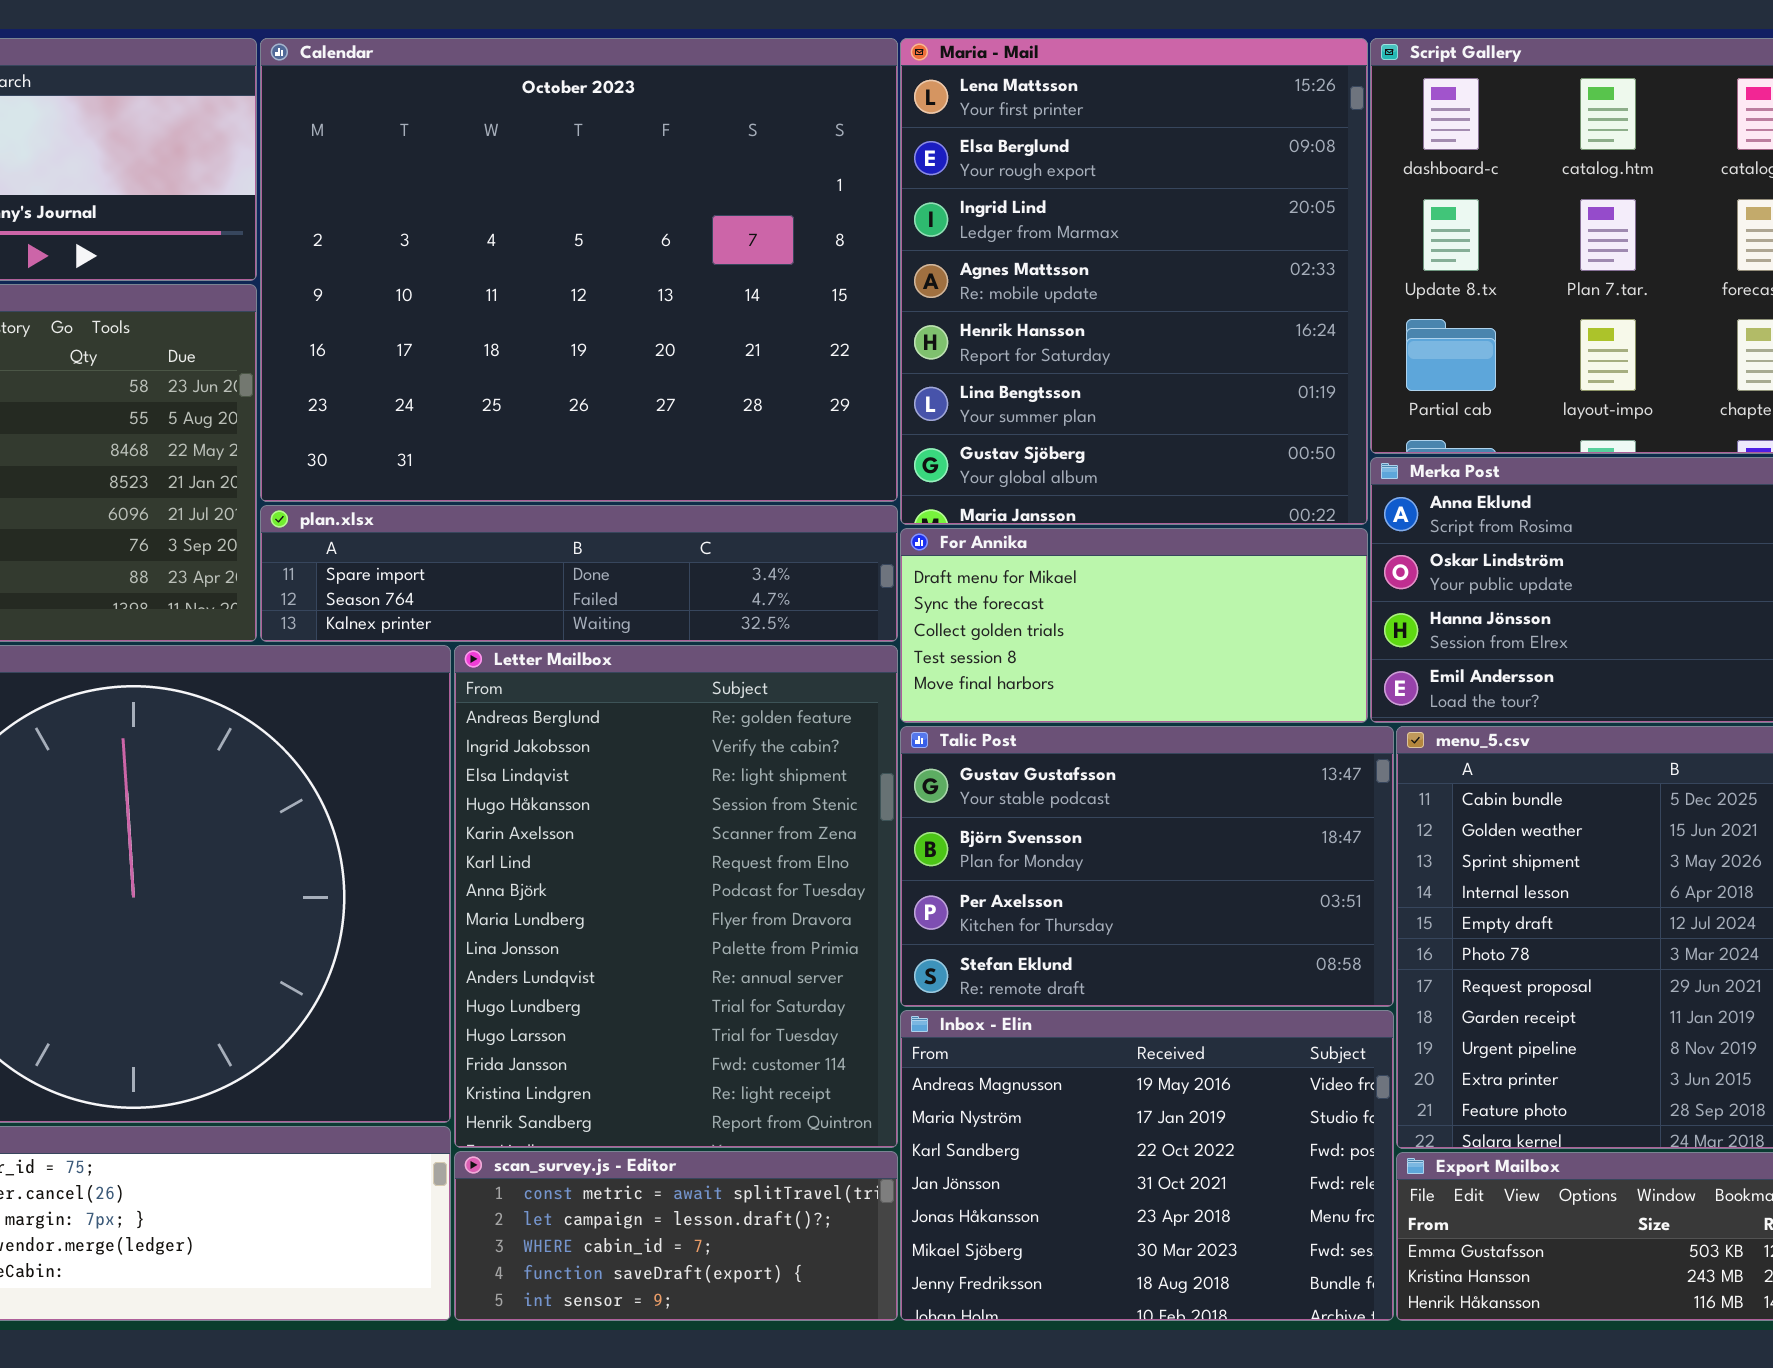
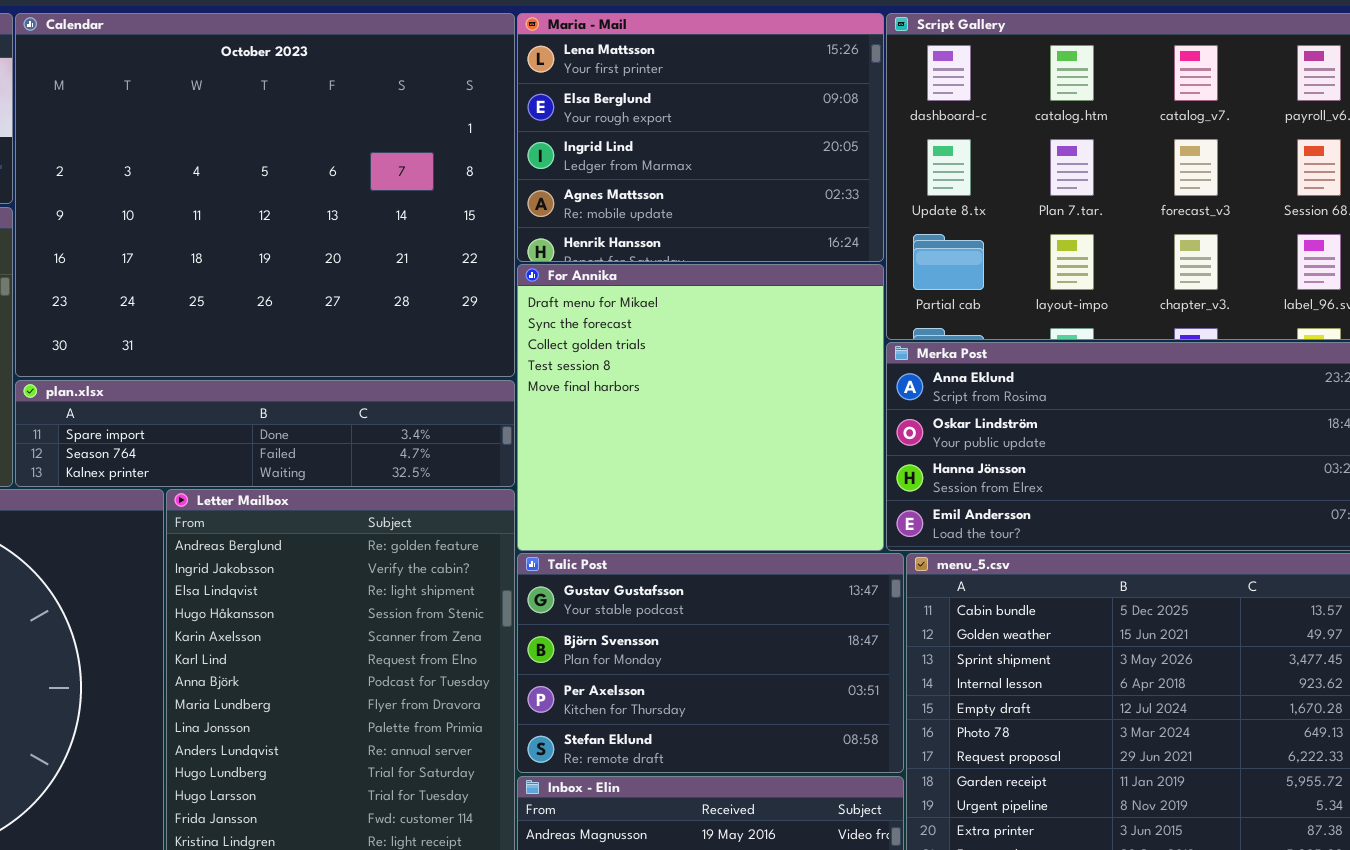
Maria - Mail: [900,38,1368,525] -> [517,13,884,262], resized
For Annika: [900,528,1368,723] -> [517,264,884,551], resized

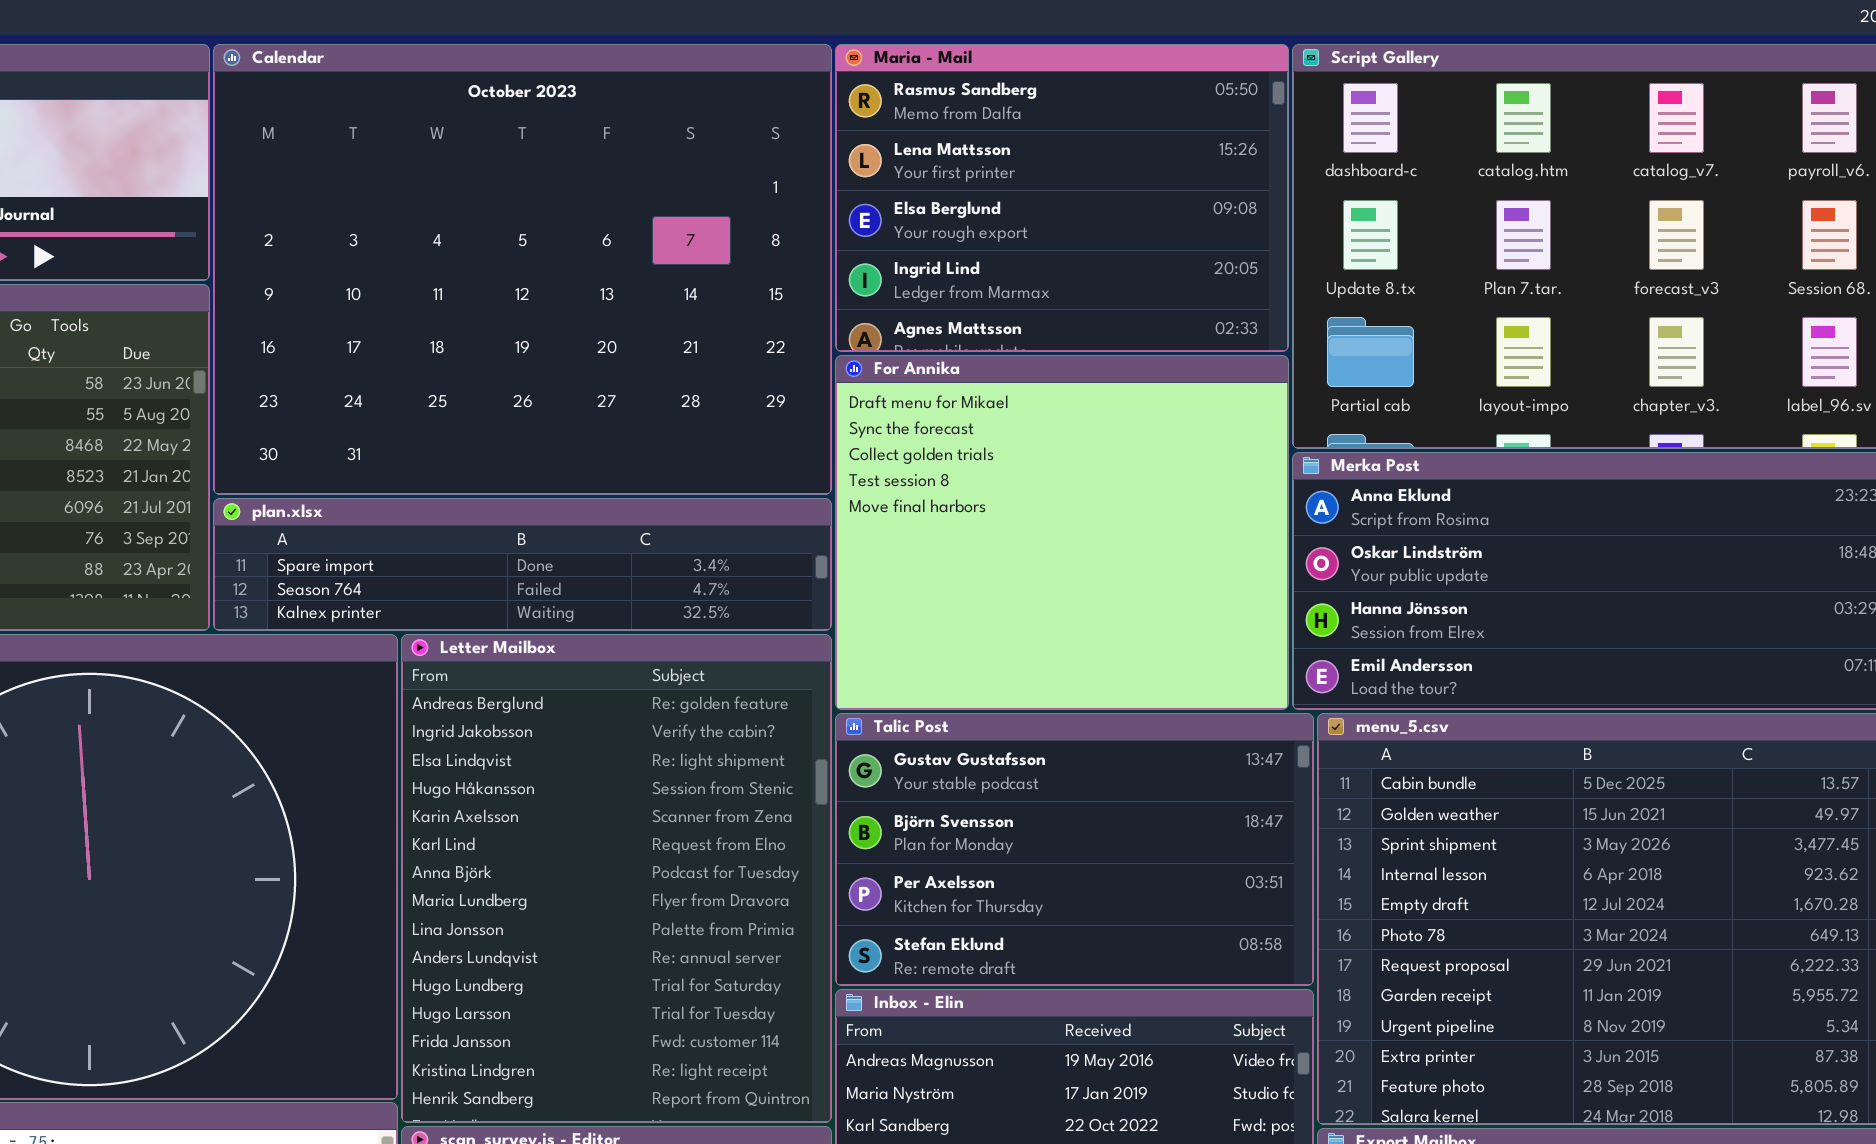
Maria - Mail: [517,13,884,262] -> [835,44,1289,352], scrolled up 1 row

